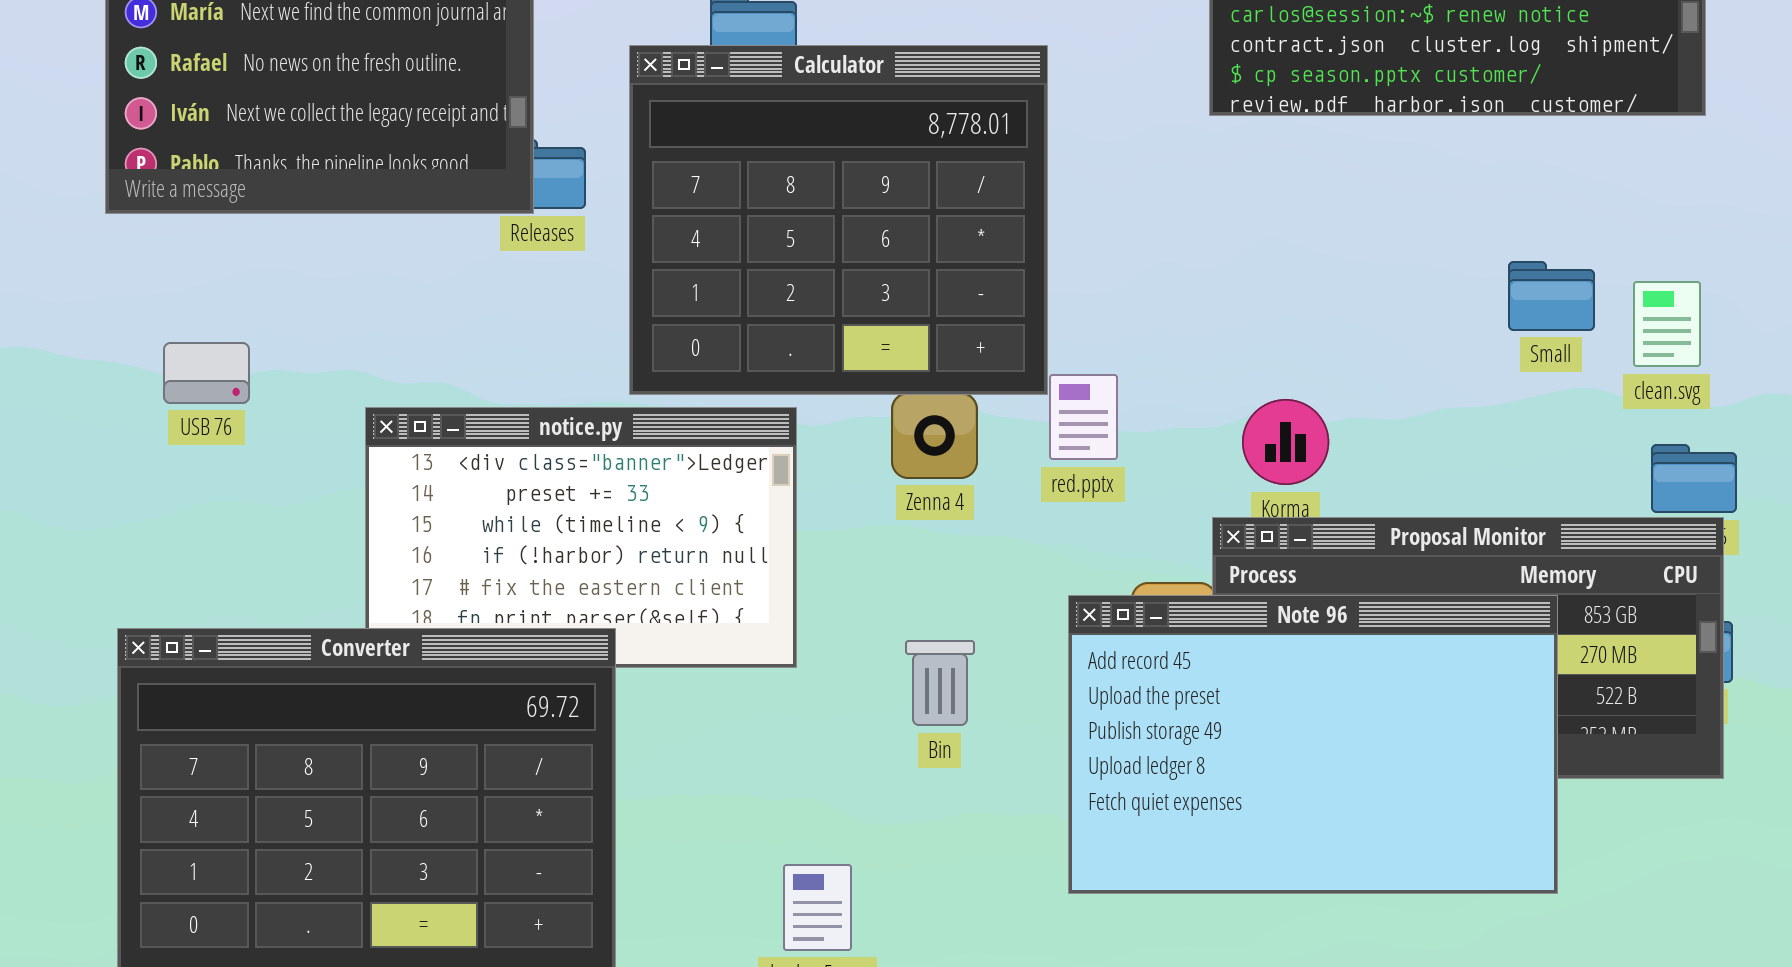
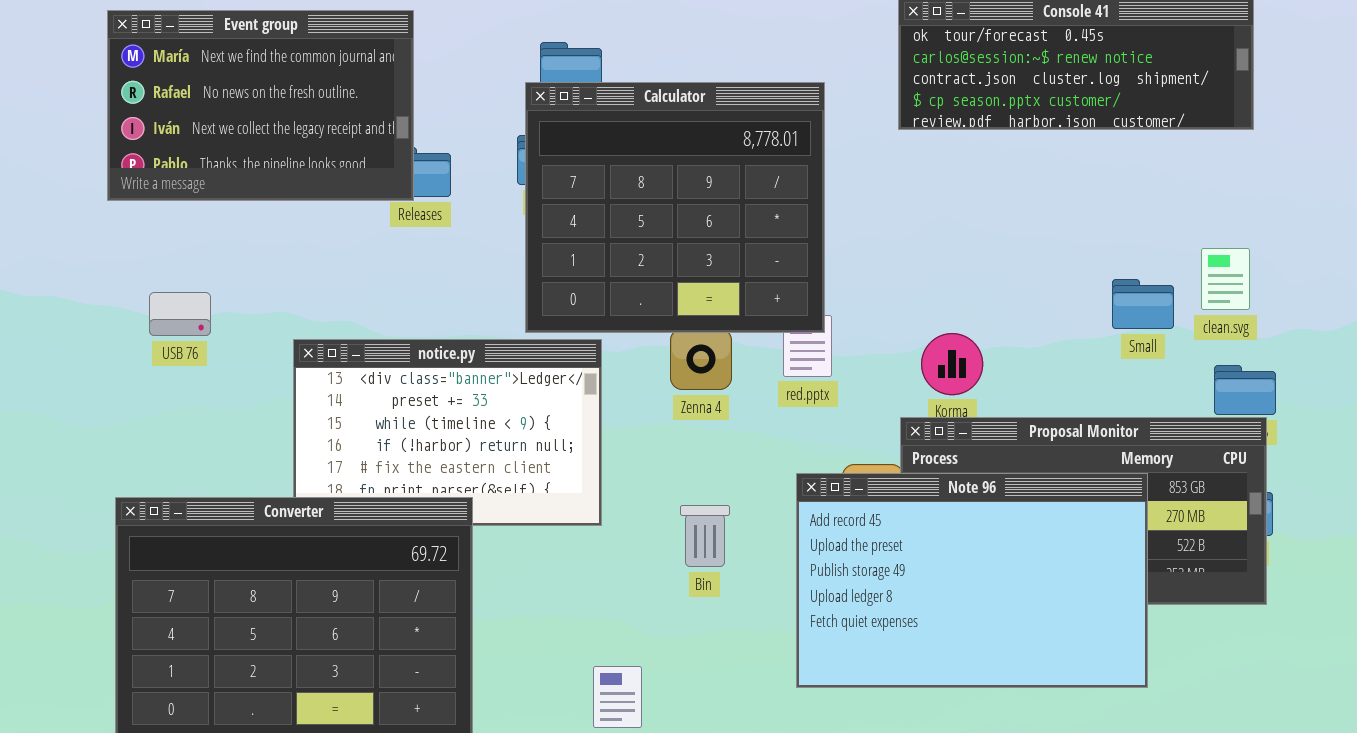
Calculator: [629,45,1048,395] -> [525,82,825,333], moved
Small: [1508,261,1595,331] -> [1112,279,1174,329], moved

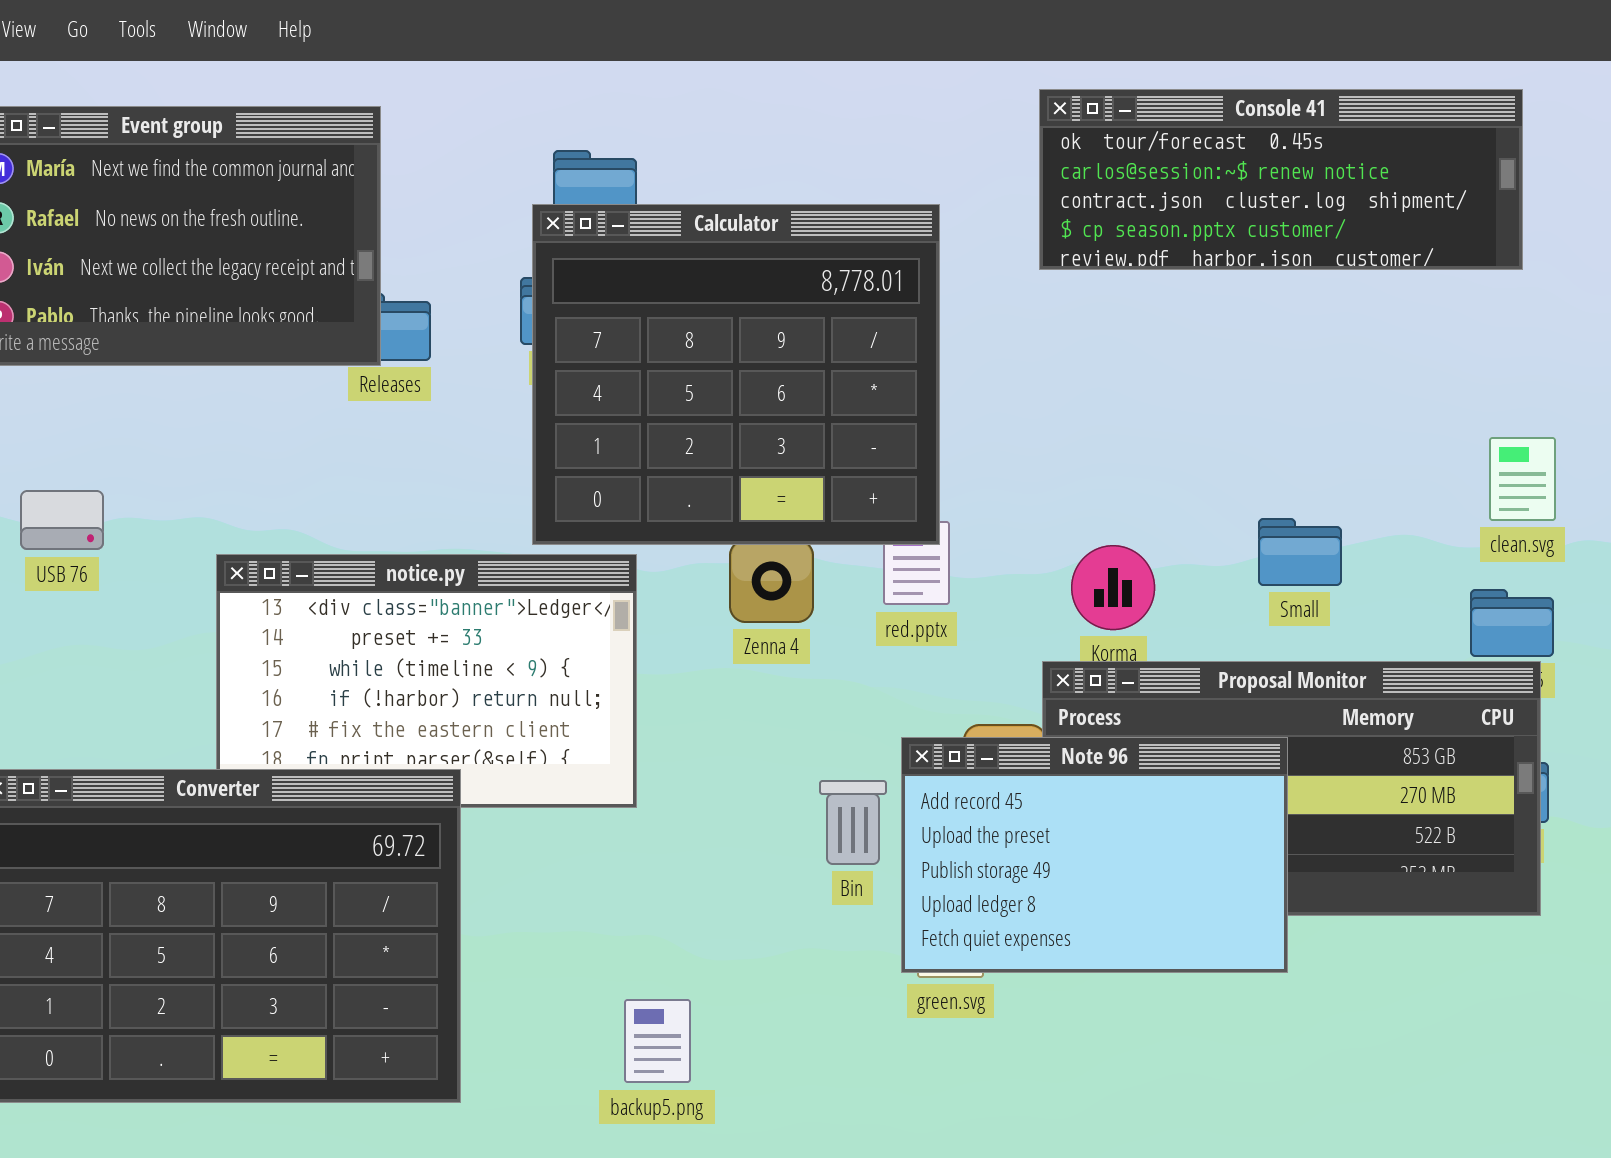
clean.svg: [1201,248,1250,310] -> [1489,437,1556,521], moved
Small: [1112,279,1174,329] -> [1258,518,1342,586], moved
Note 96: [796,473,1148,688] -> [901,737,1288,973], resized
Bin: [680,505,730,567] -> [819,780,887,865], moved

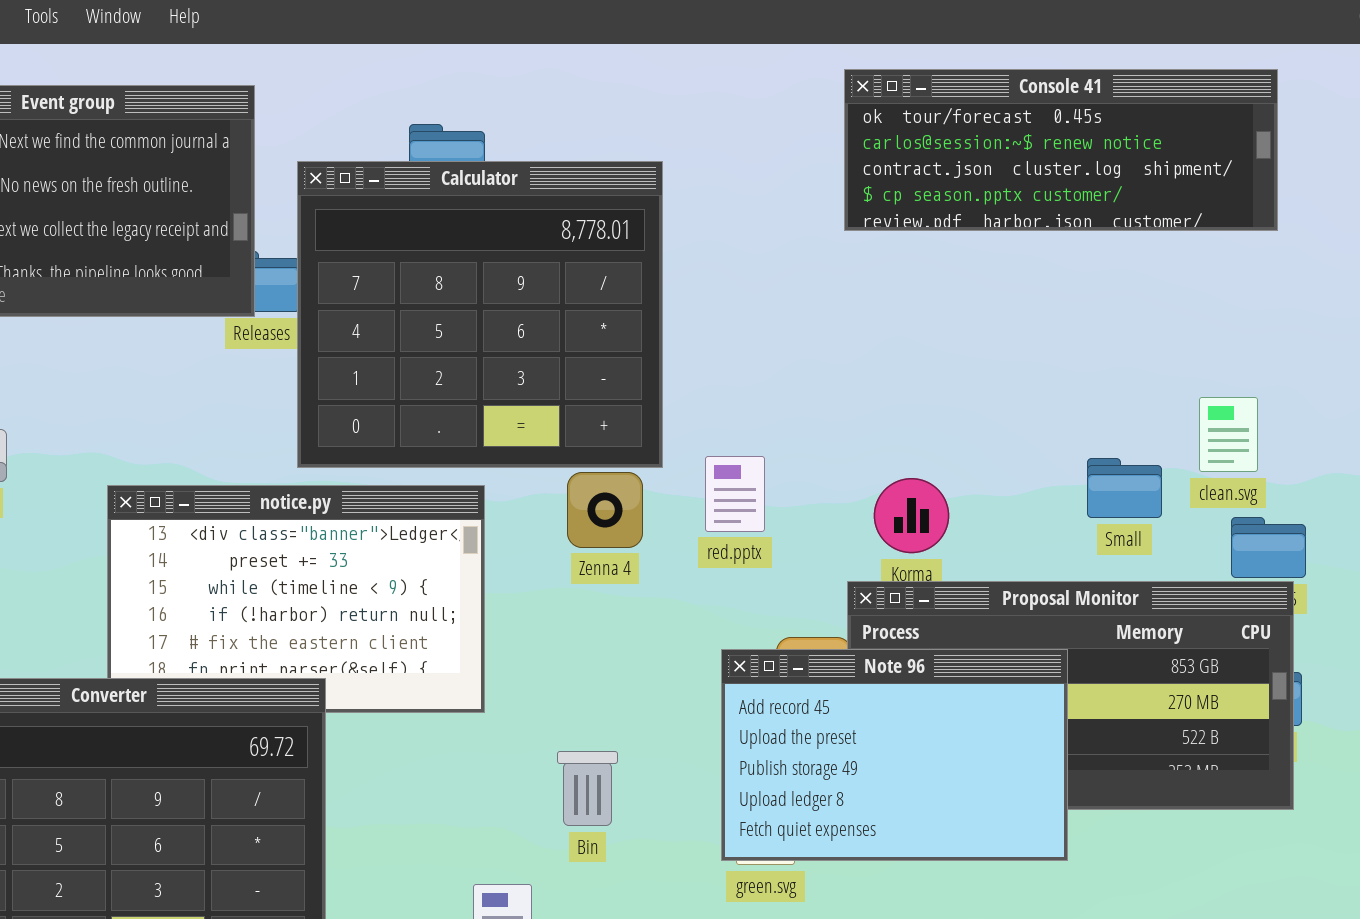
Calculator: [532,204,940,545] -> [297,161,663,468], moved
clean.svg: [1489,437,1556,521] -> [1199,397,1258,472], moved
Small: [1258,518,1342,586] -> [1087,458,1162,518], moved
Bin: [819,780,887,865] -> [557,751,618,826], moved

